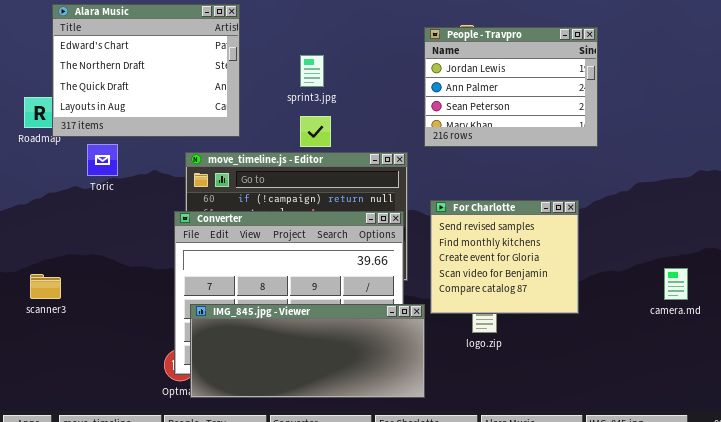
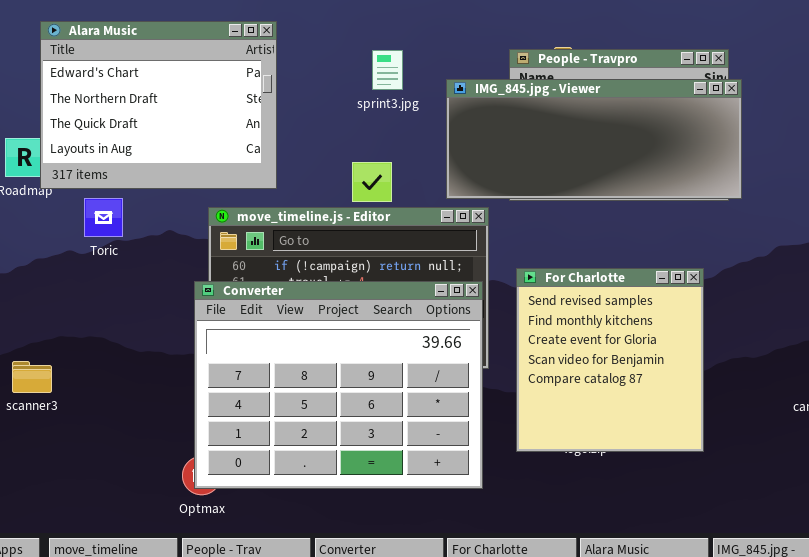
sprint3.jpg: [300,55,324,87] -> [372,50,403,90], moved
For Charlotte: [430,200,579,314] -> [516,268,704,452], resized
IMG_845.jpg - Viewer: [190,304,425,398] -> [446,79,742,199], moved

